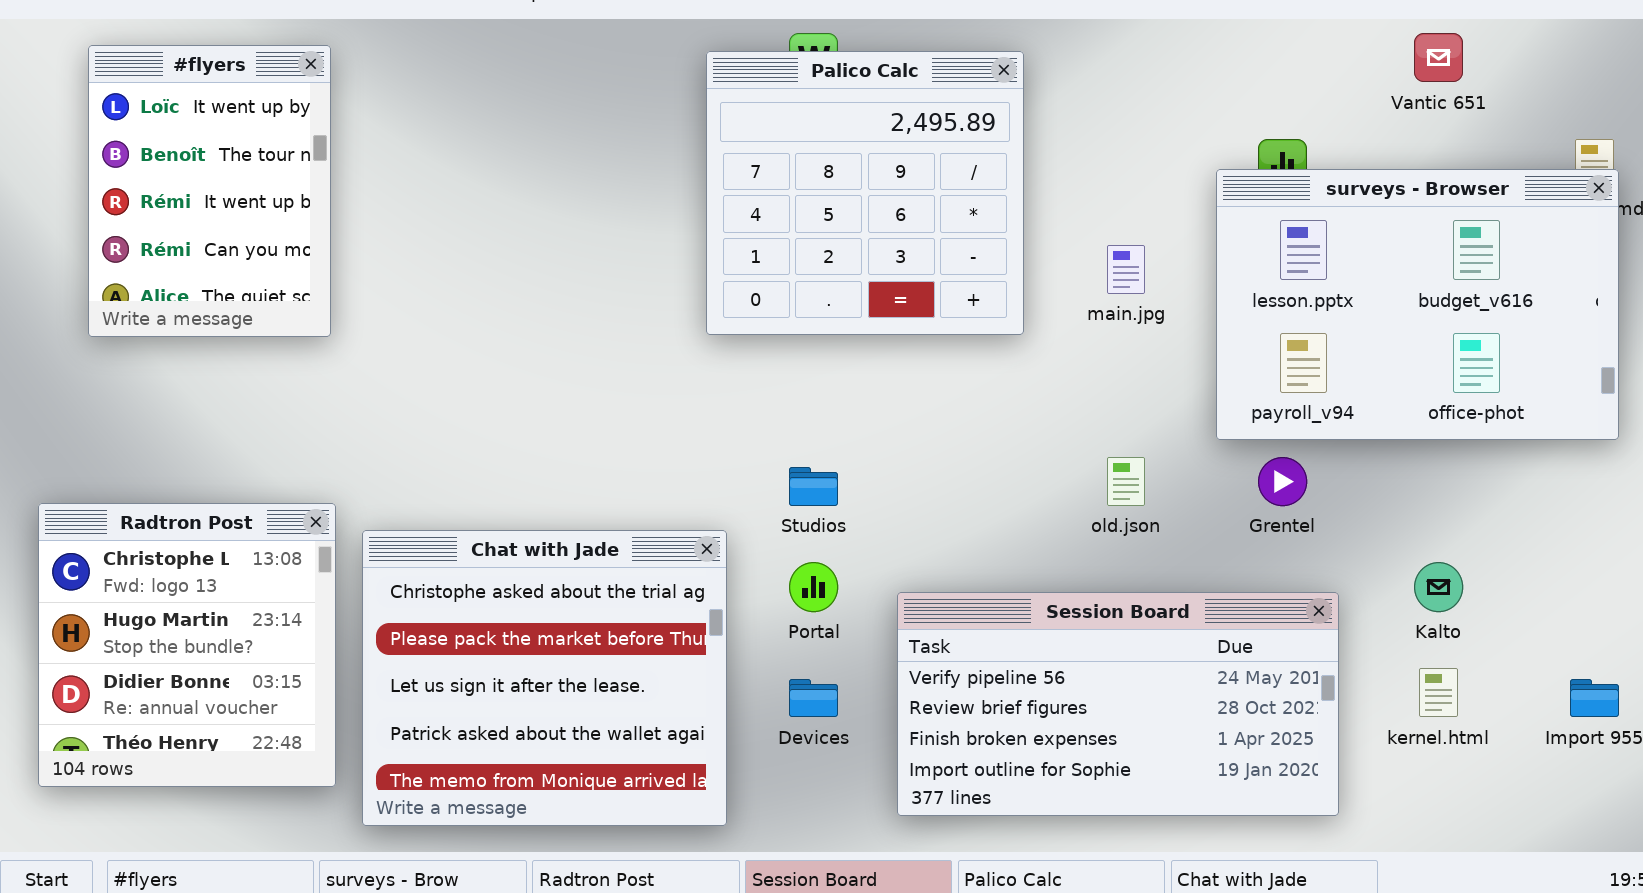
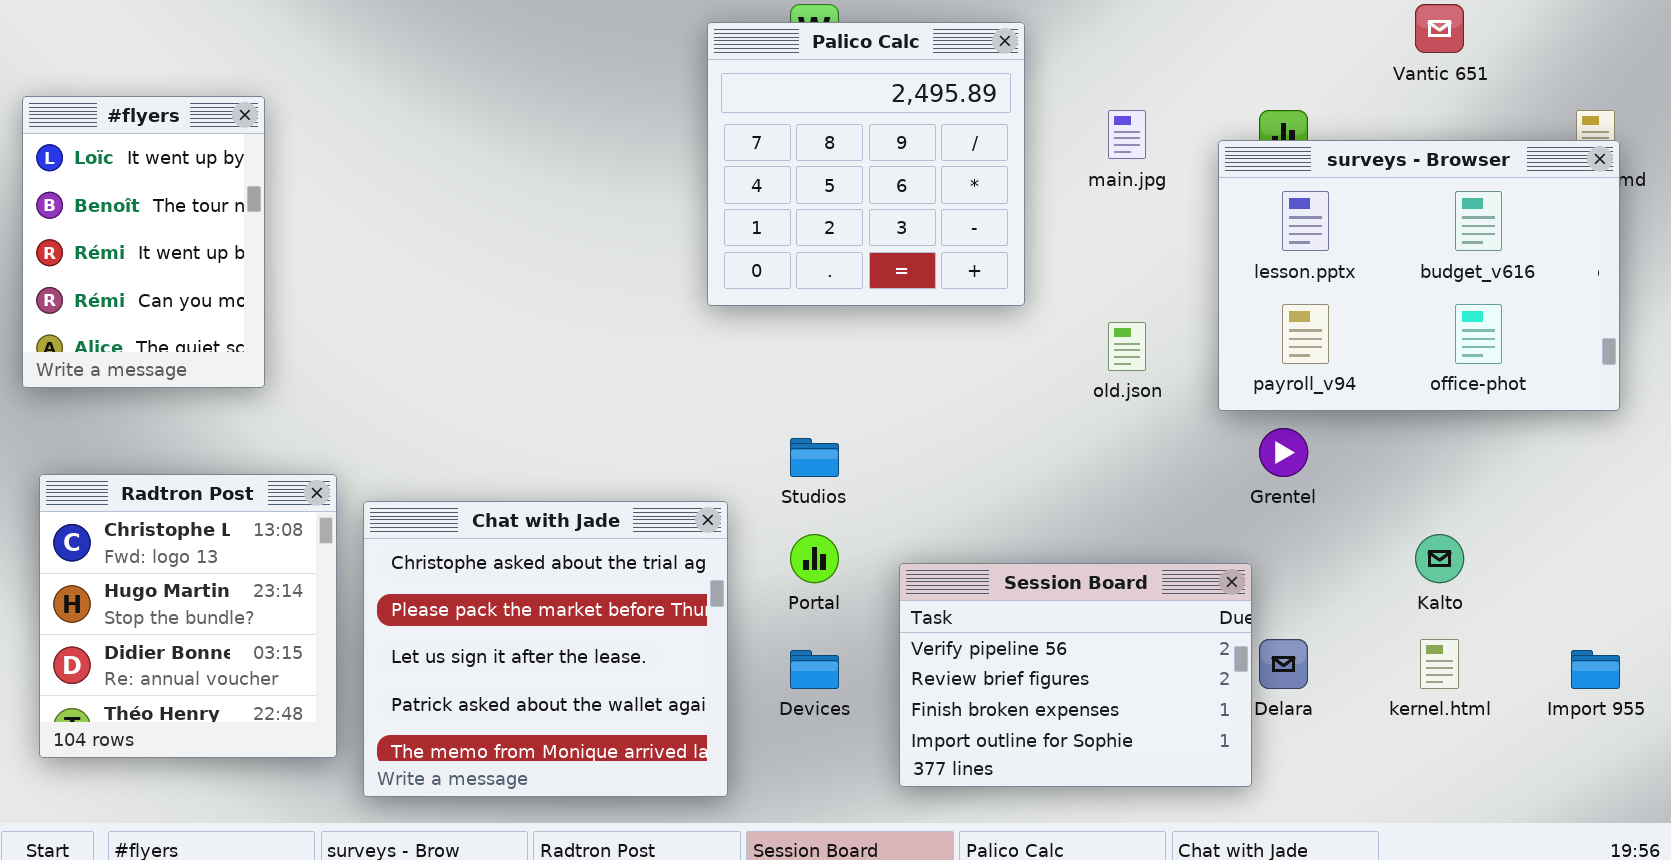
#flyers: [88,45,331,337] -> [22,96,265,388], moved
main.jpg: [1107,245,1145,294] -> [1108,110,1146,159], moved
old.json: [1107,457,1145,506] -> [1108,322,1146,371], moved
Session Board: [897,592,1339,816] -> [899,563,1252,787], resized

